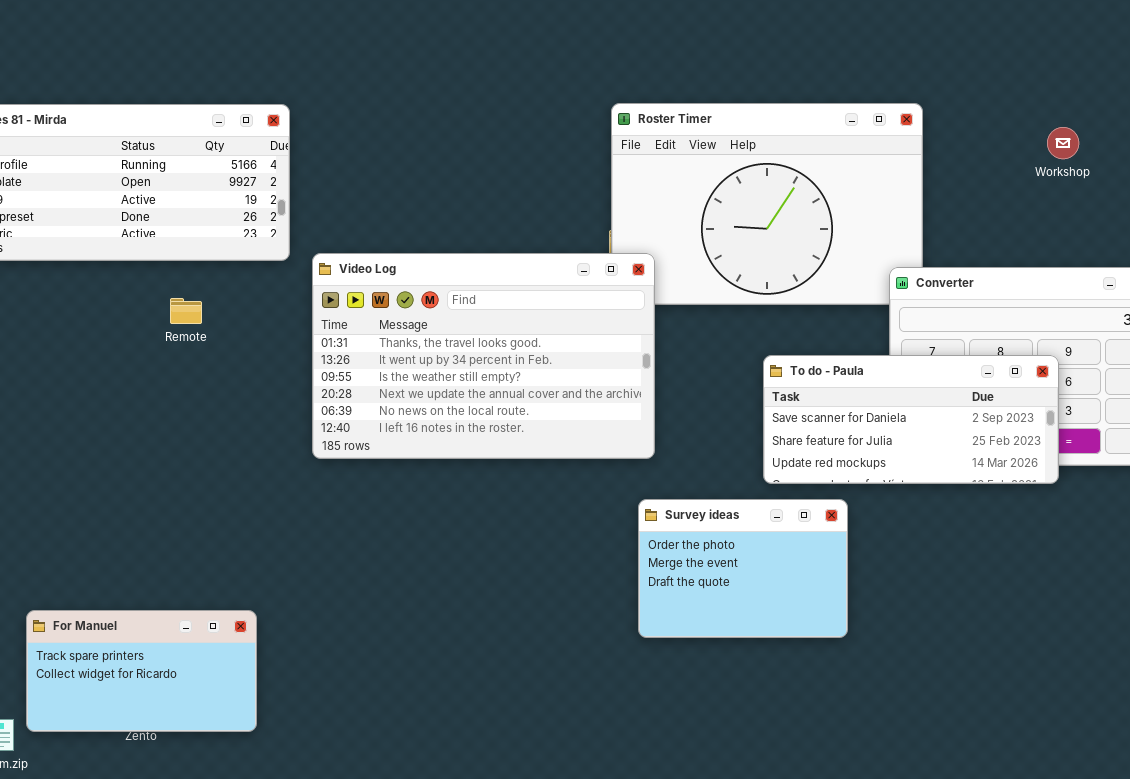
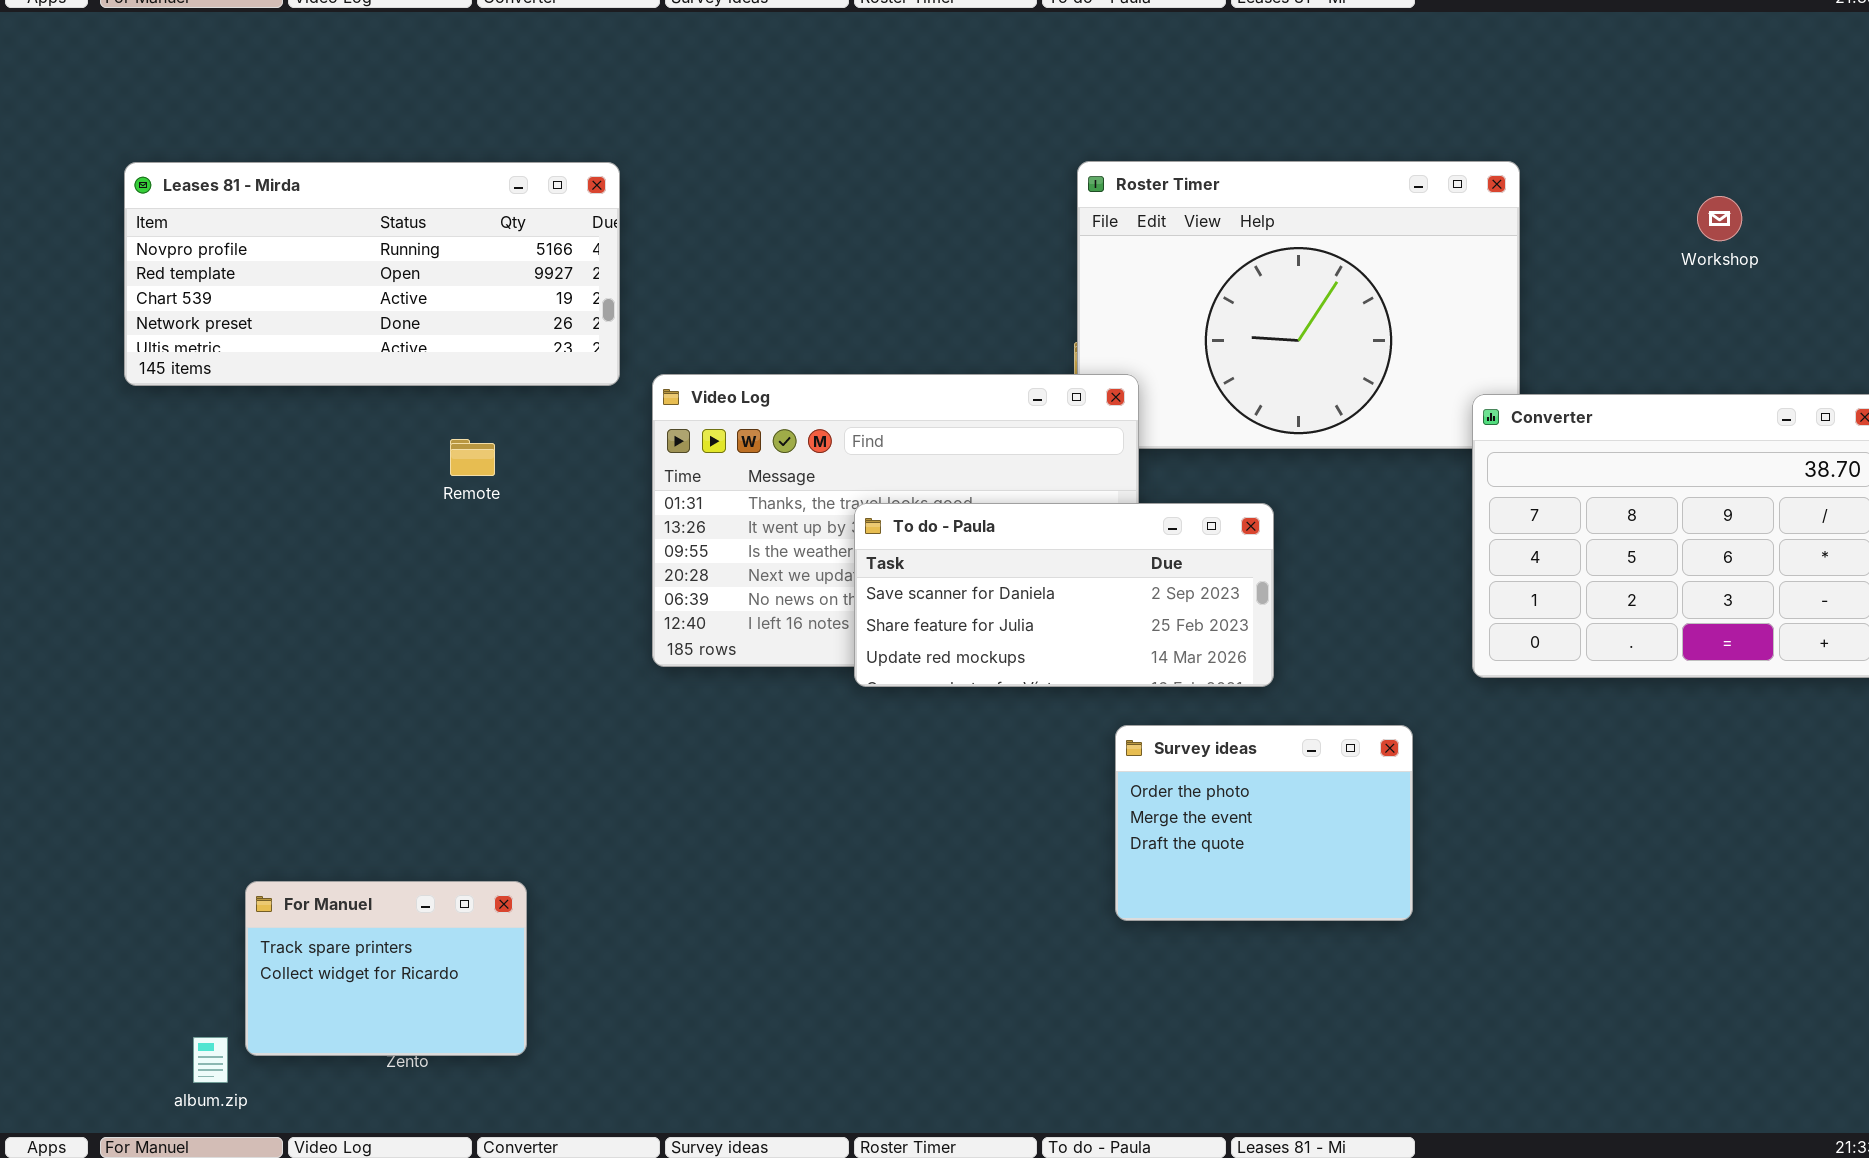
To do - Paula: [763,355,1059,484] -> [854,503,1274,687], moved
For Manuel: [26,610,257,732] -> [245,881,527,1056], resized

